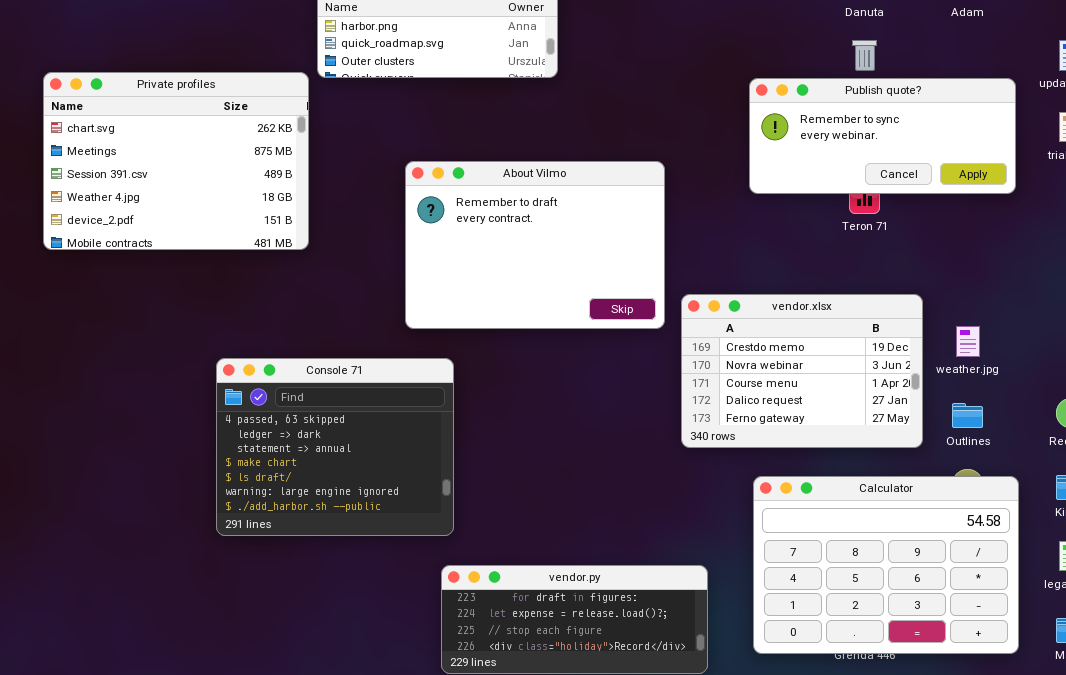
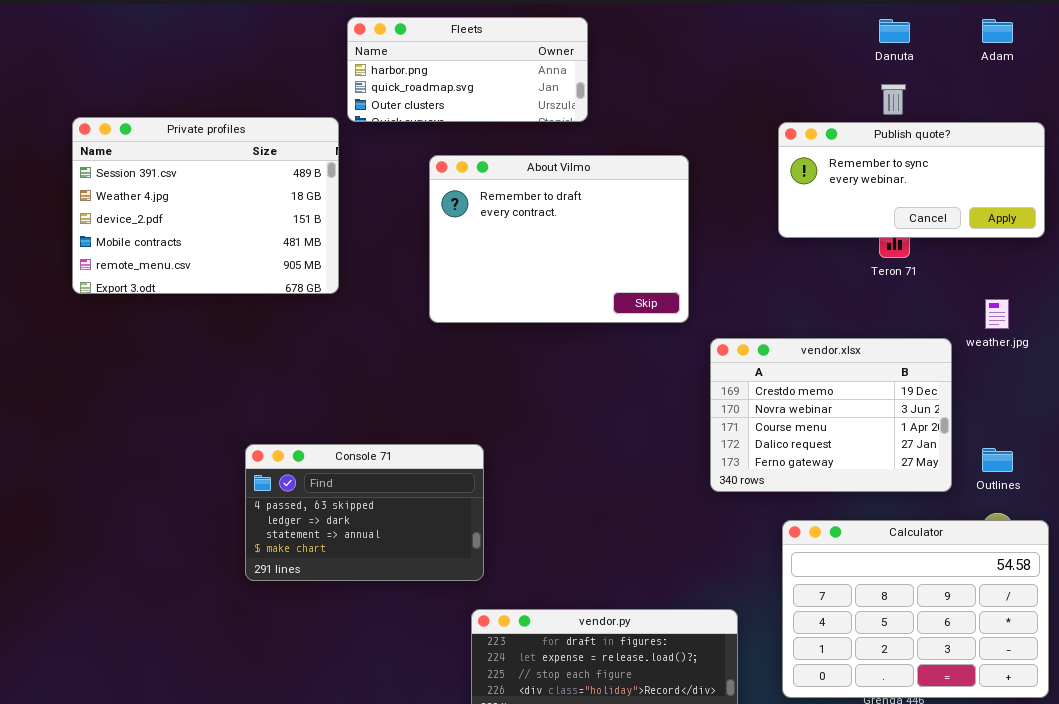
Private profiles: [43,72,309,250] -> [72,117,339,294], scrolled down 2 rows
About Vilmo: [405,161,665,329] -> [429,155,689,323], moved
weather.jpg: [956,326,980,357] -> [985,299,1009,329], moved
Console 71: [216,358,454,536] -> [245,444,484,581], resized

